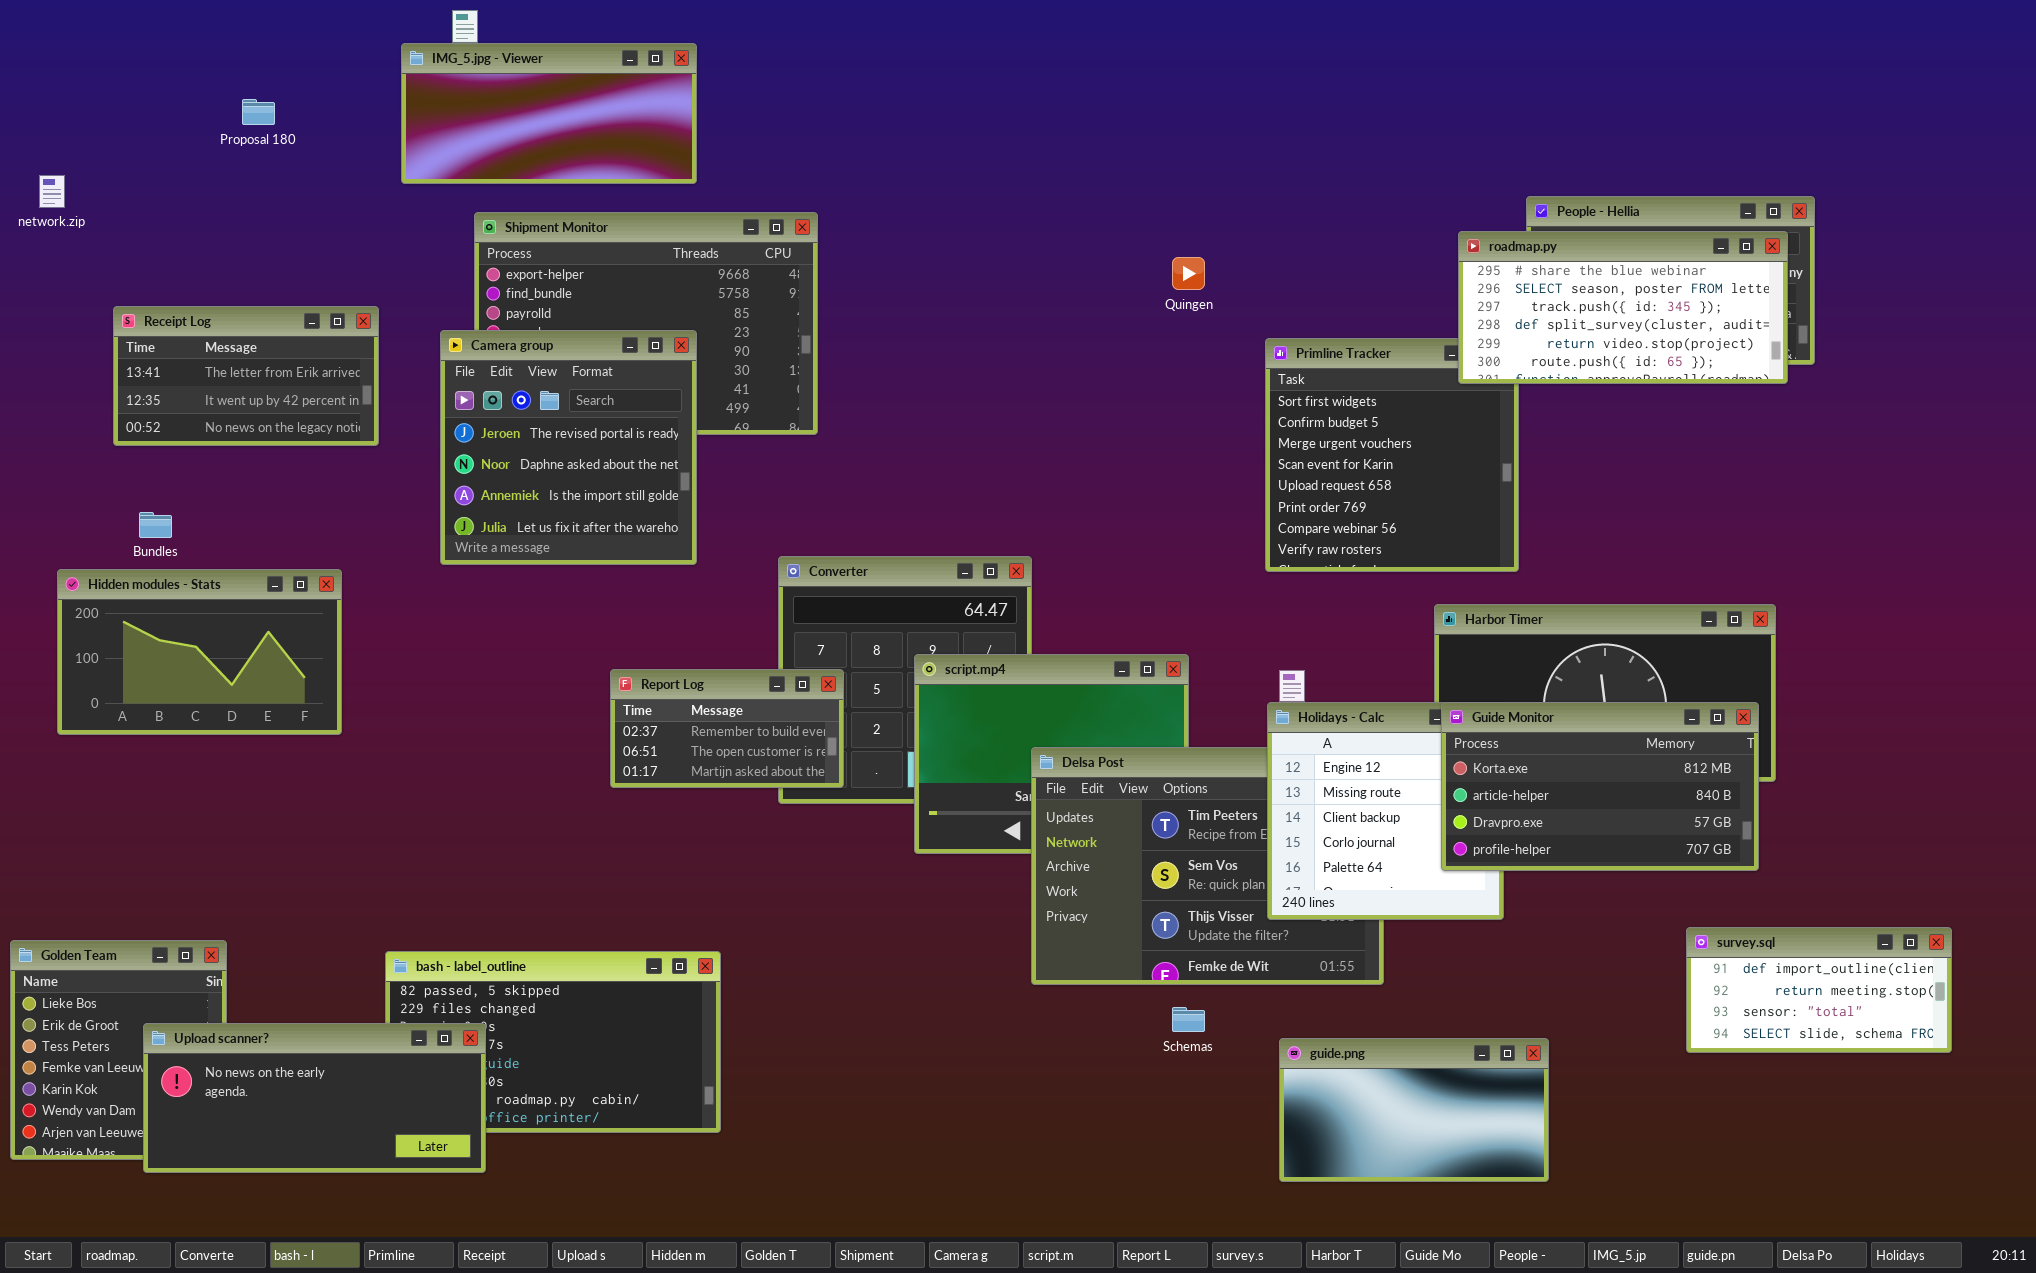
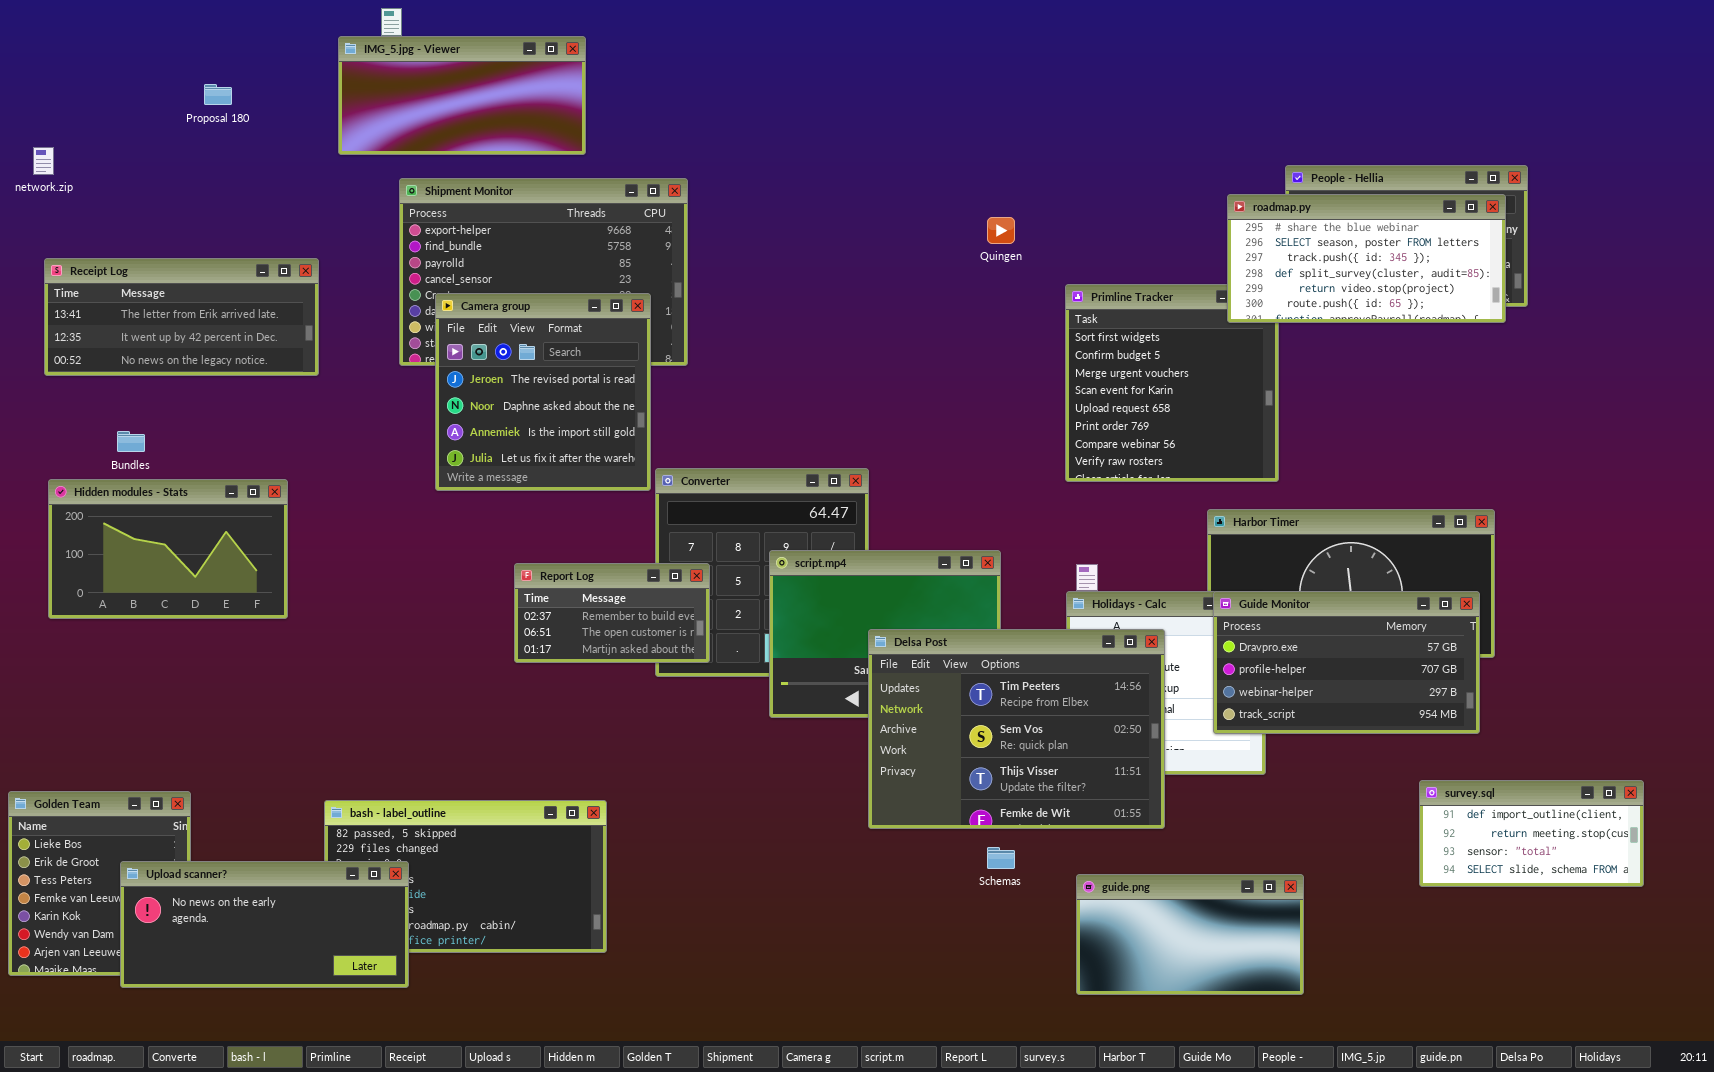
Receipt Log: [113,306,379,446] -> [44,258,319,376], resized
Camera group: [440,330,697,565] -> [435,293,651,491], moved
Guide Monitor: [1441,702,1759,871] -> [1213,591,1480,734], scrolled down 2 rows
Delsa Post: [1031,747,1384,985] -> [868,629,1165,829], raised

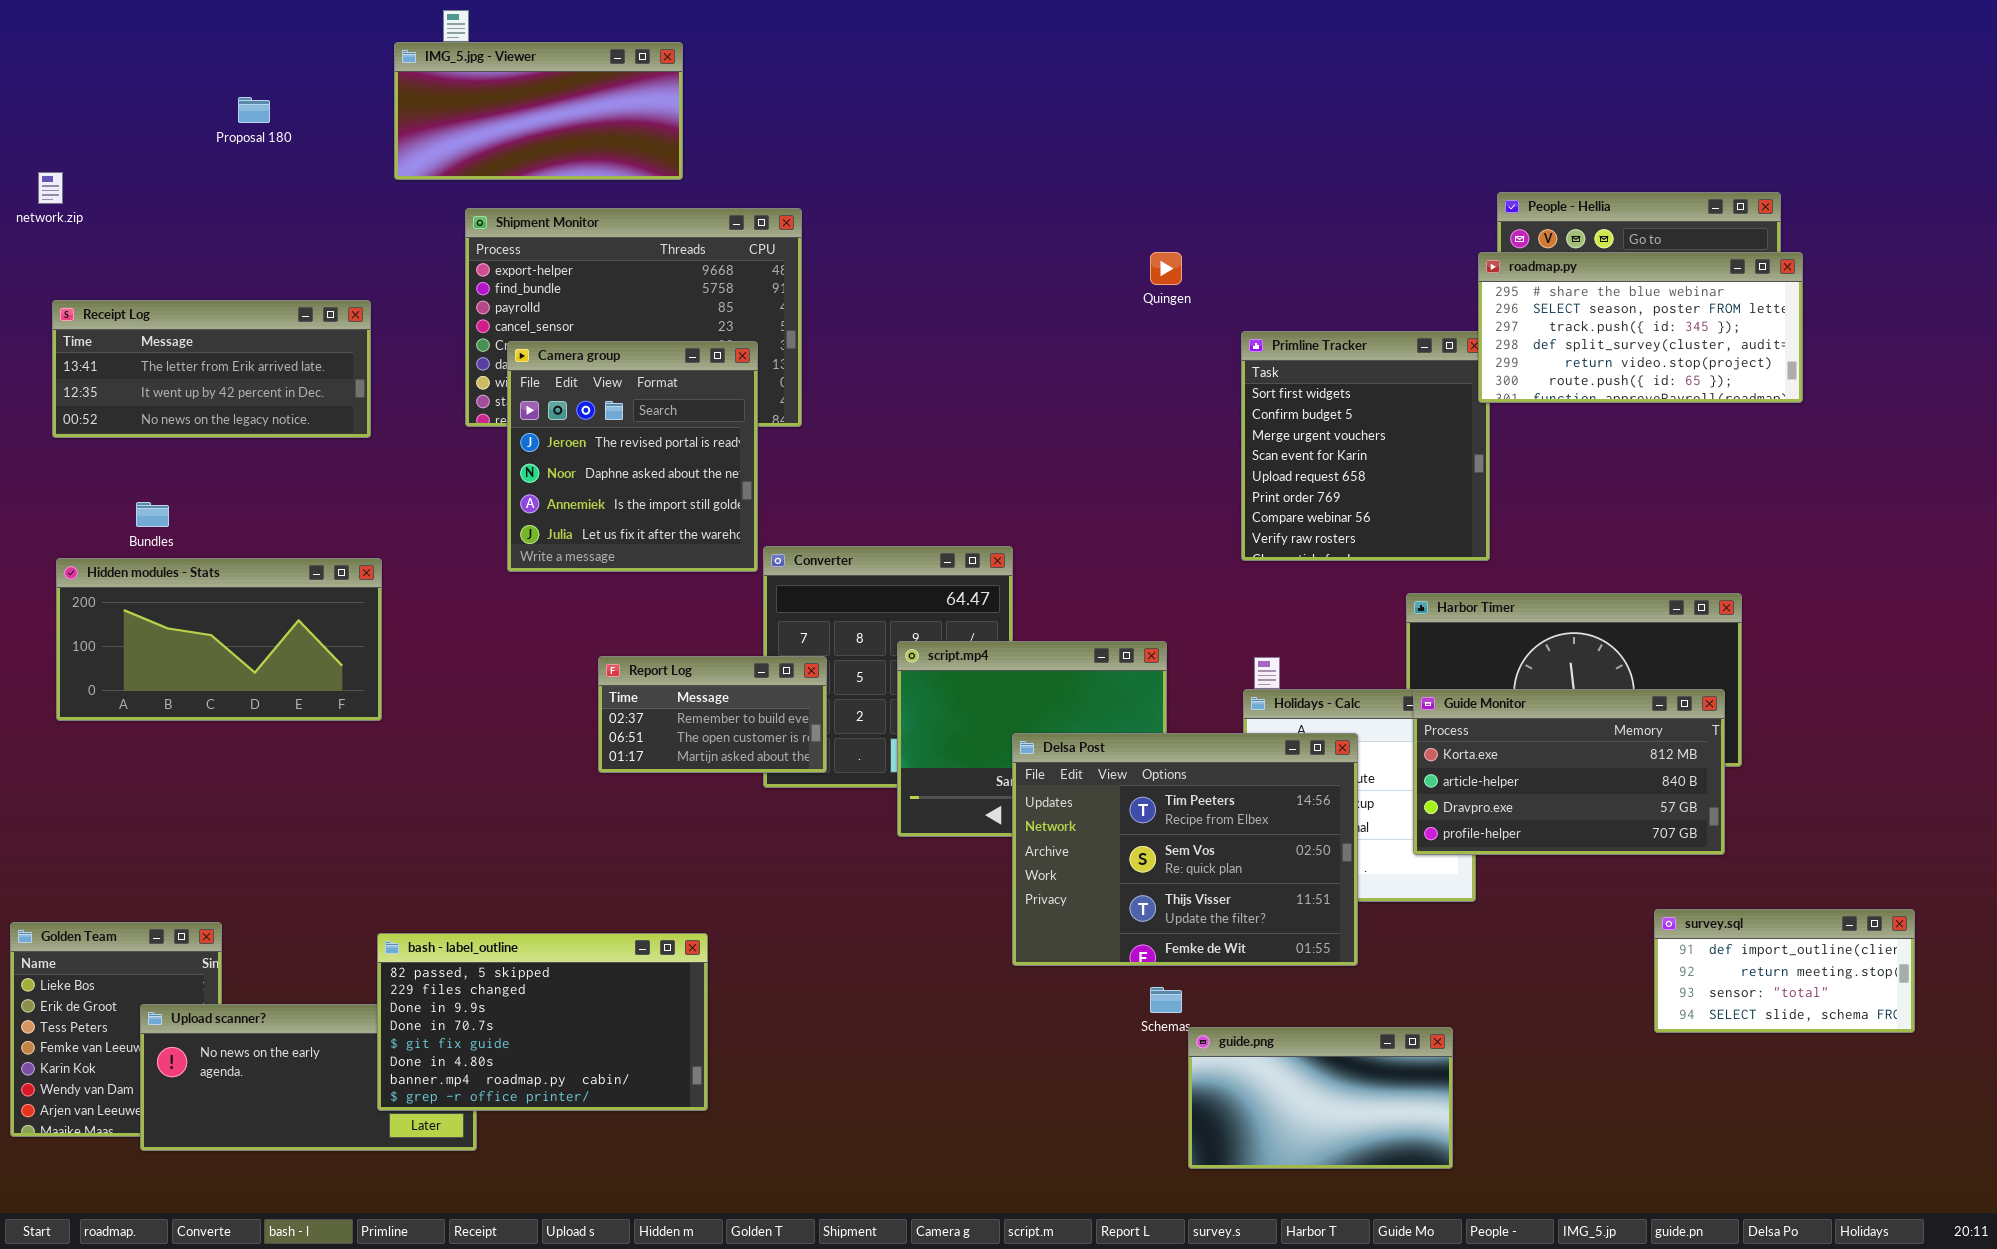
roadmap.py: [1227,194,1506,323] -> [1478,252,1803,403], moved
Hidden modules - Stats: [48,479,288,619] -> [56,558,382,721], resized
Guide Monitor: [1213,591,1480,734] -> [1413,689,1725,855], scrolled up 2 rows
bash - label_outline: [324,800,607,953] -> [377,933,708,1111], raised
guide.png: [1076,874,1304,995] -> [1188,1027,1453,1169], moved

